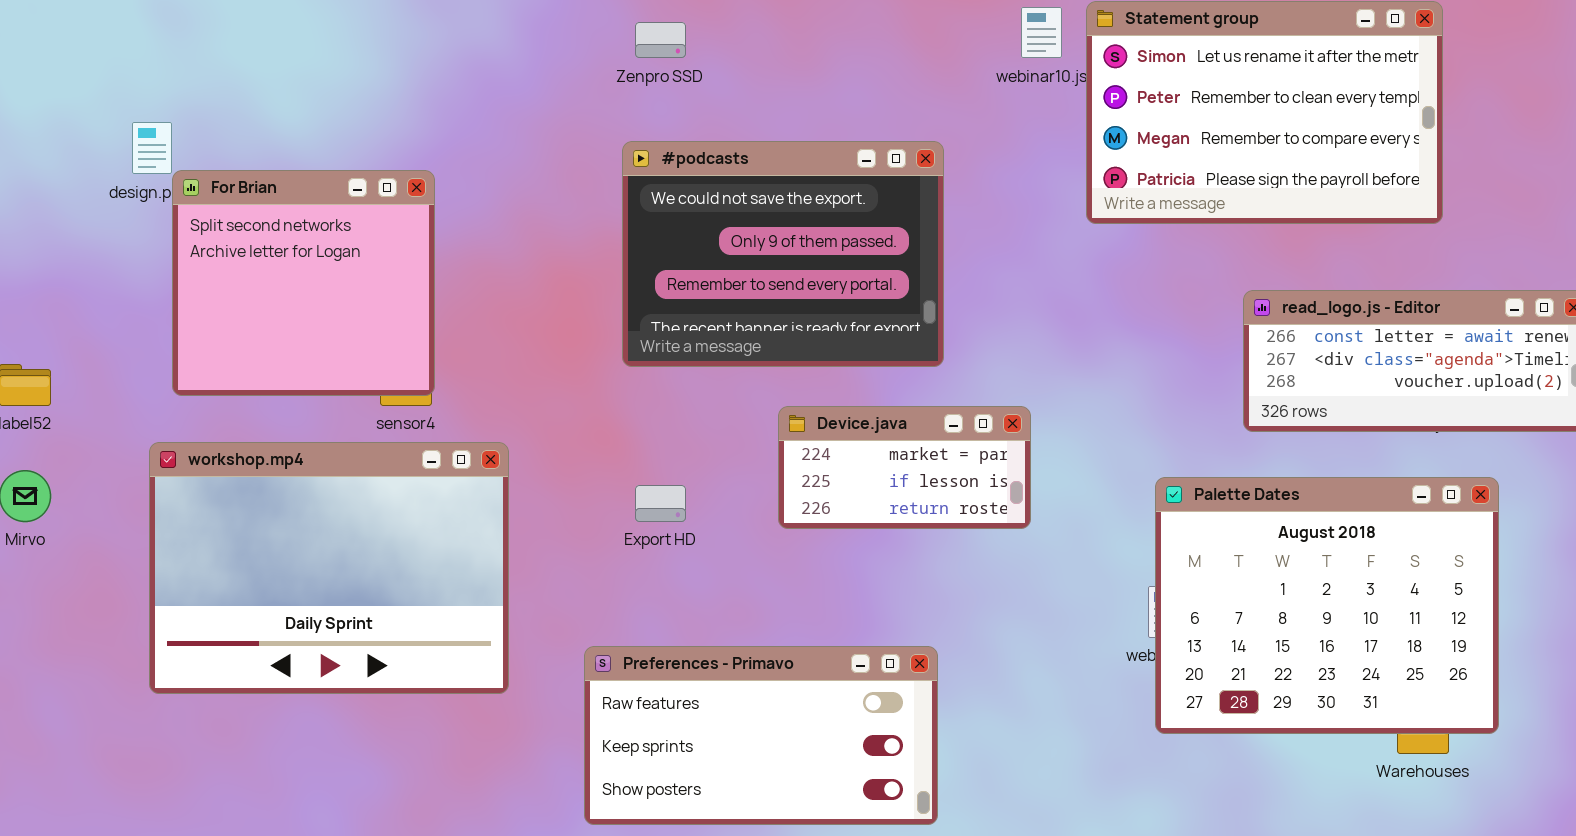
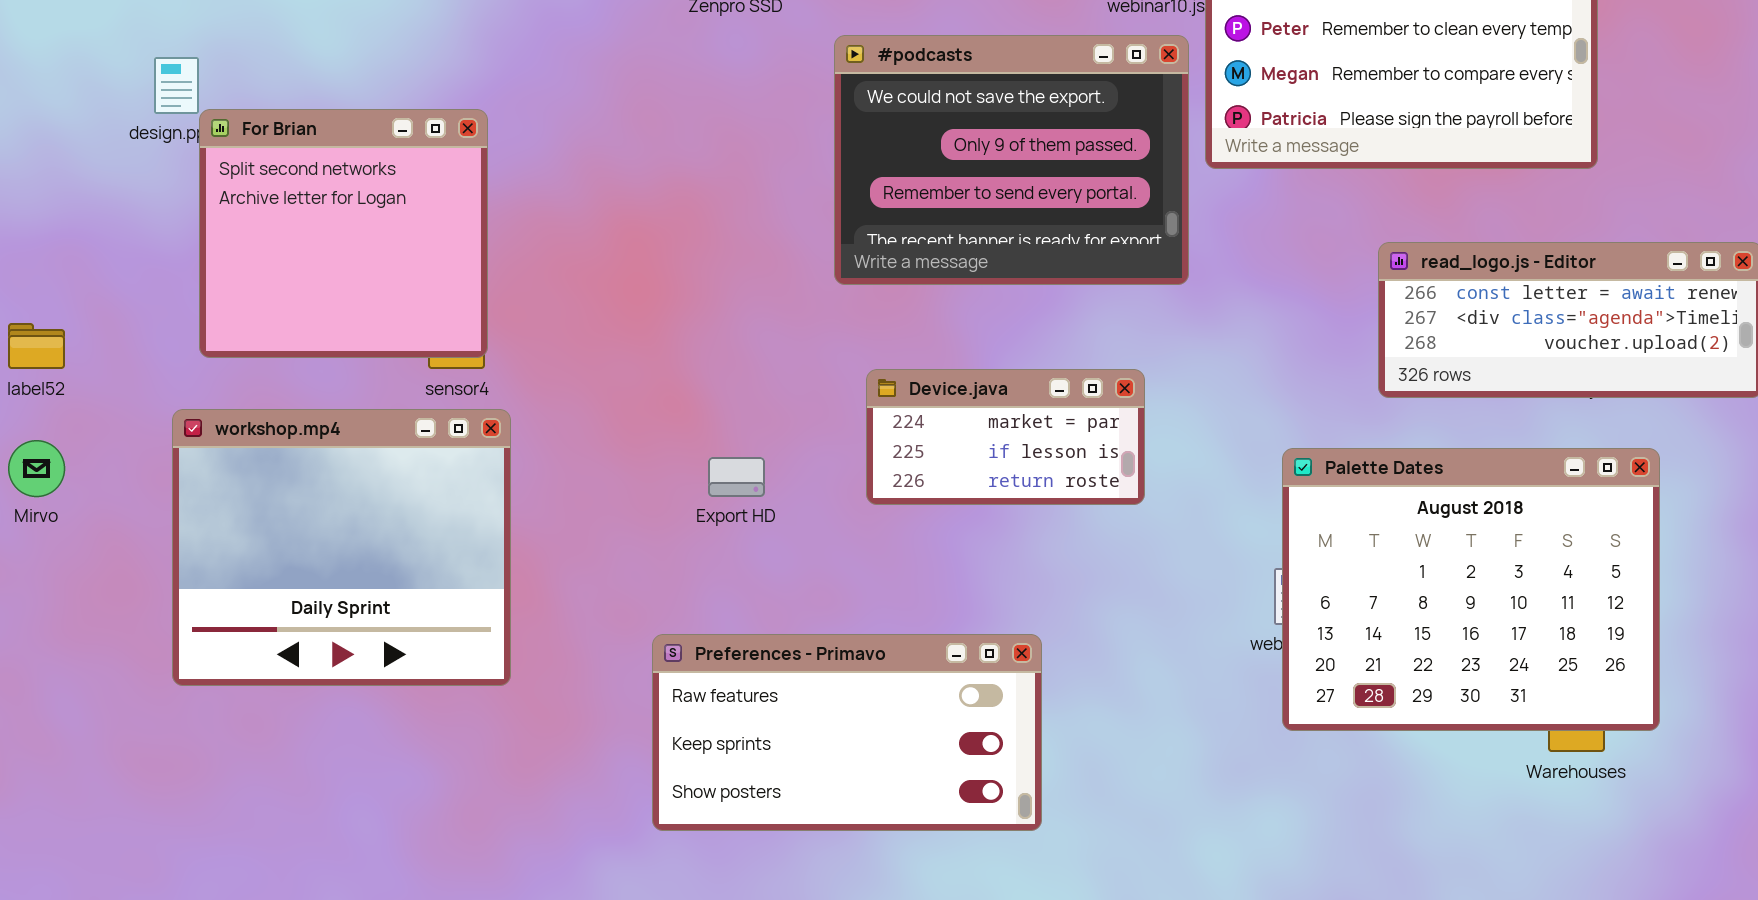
#podcasts: [622,141,944,367] -> [834,35,1189,285], moved
workshop.mp4: [149,442,509,694] -> [172,409,511,686], resized

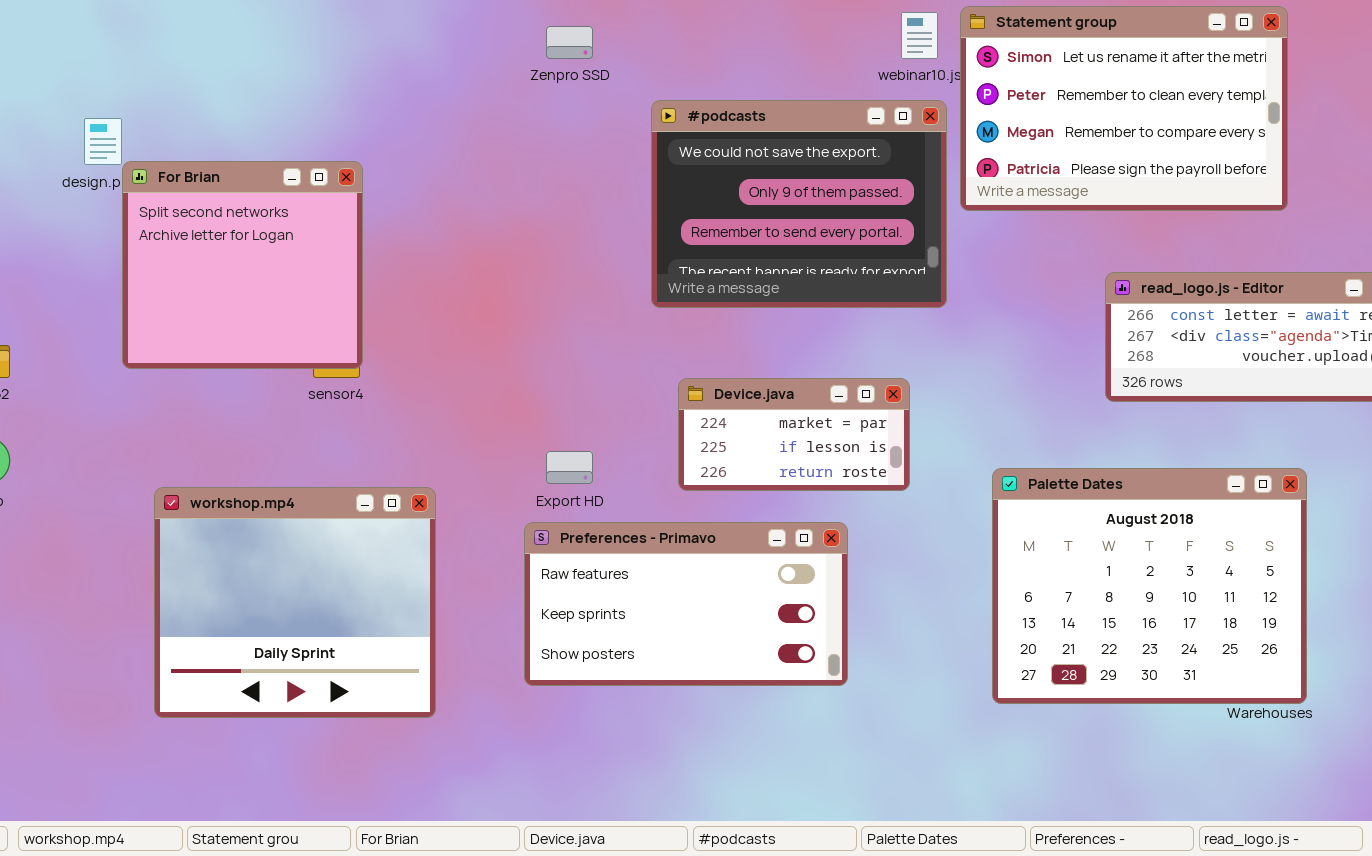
workshop.mp4: [172,409,511,686] -> [154,487,436,718], moved
Palette Dates: [1282,448,1660,731] -> [992,468,1307,704], moved
Preferences - Primavo: [652,634,1042,831] -> [524,522,848,686], moved

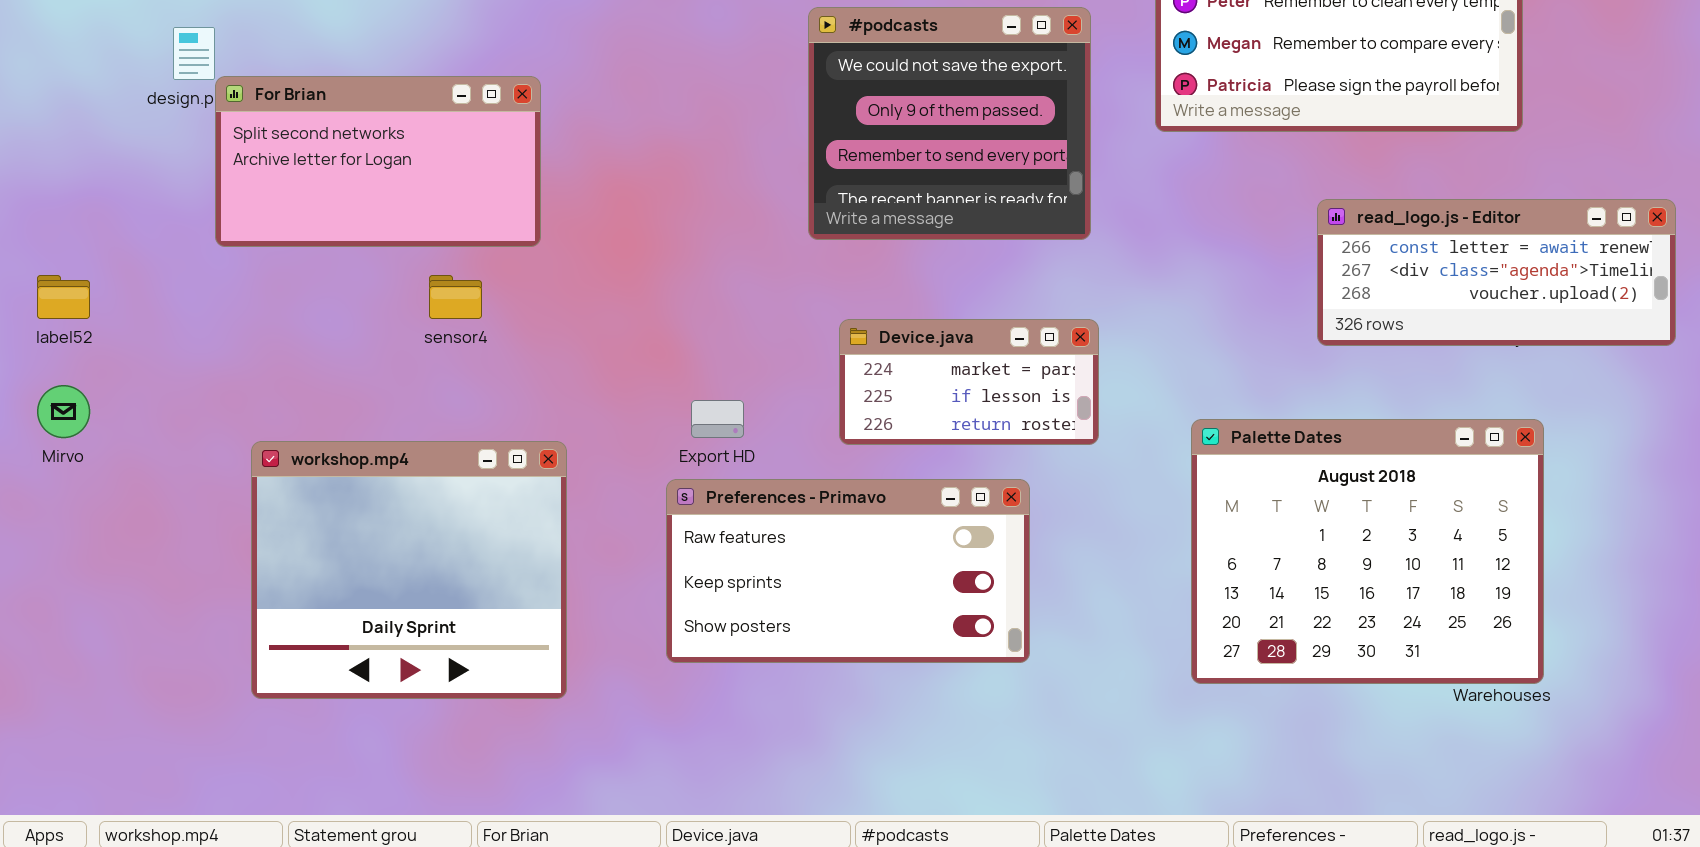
#podcasts: [651,100,947,308] -> [808,7,1091,240], resized
For Brian: [122,161,363,369] -> [215,76,541,247], resized

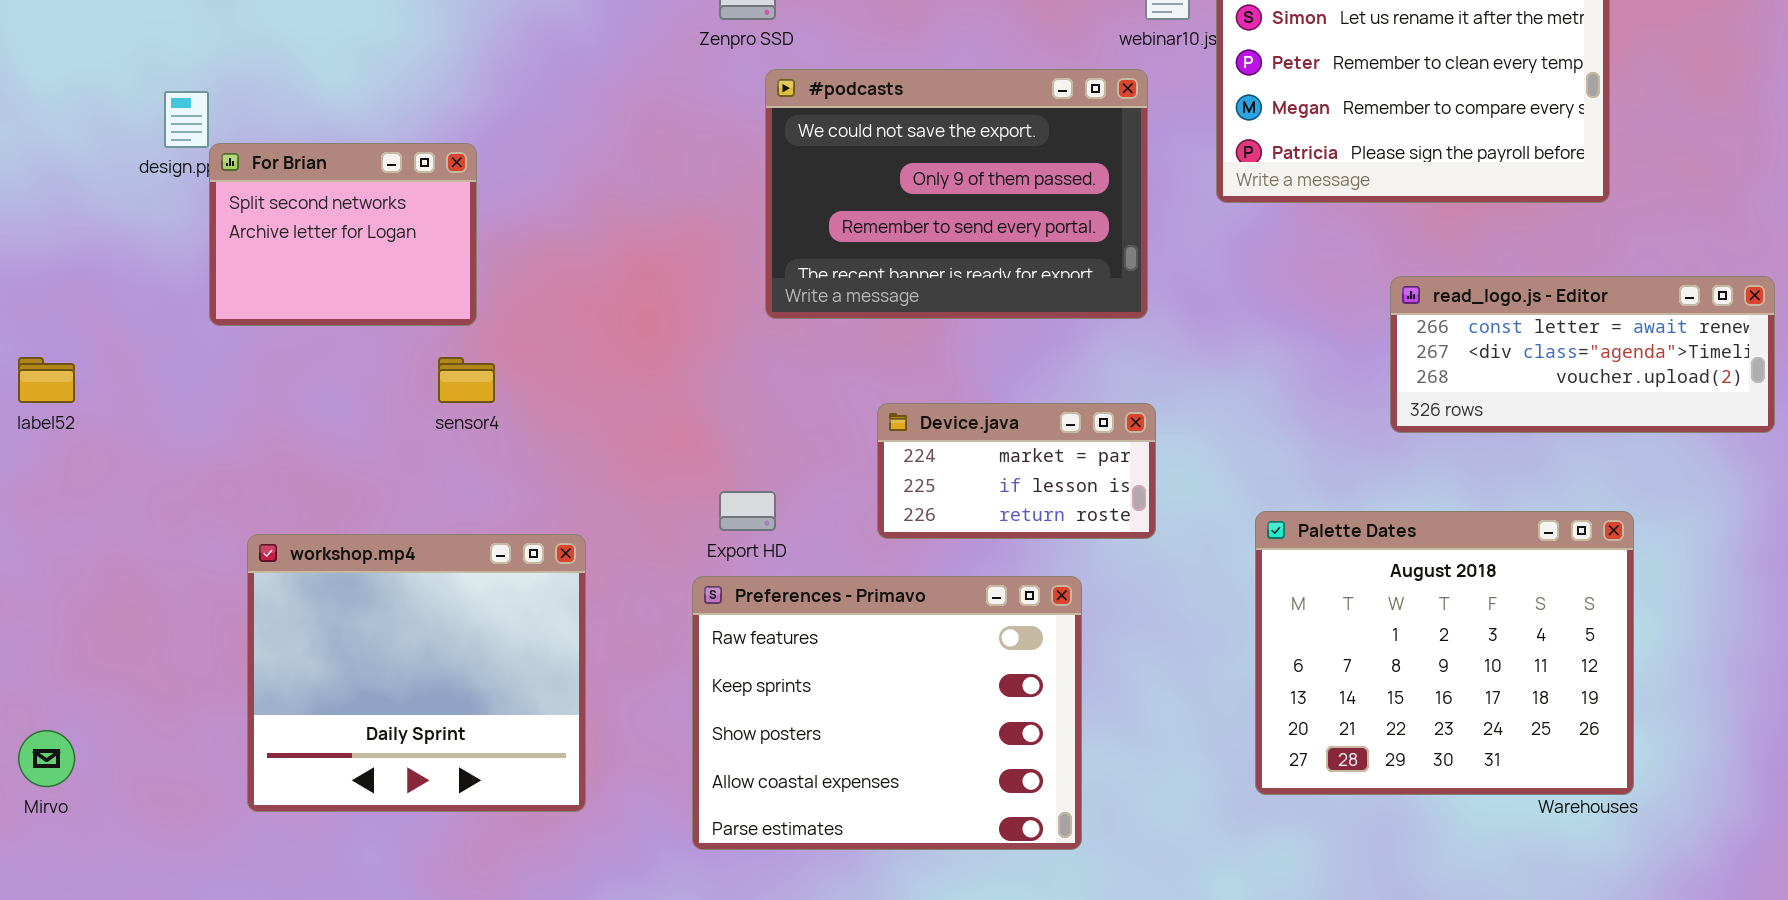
#podcasts: [808,7,1091,240] -> [765,69,1148,319], resized
For Brian: [215,76,541,247] -> [209,143,477,326], resized
Mirvo: [37,385,90,438] -> [18,730,75,787], moved
Preferences - Primavo: [666,479,1030,663] -> [692,576,1082,850], resized

